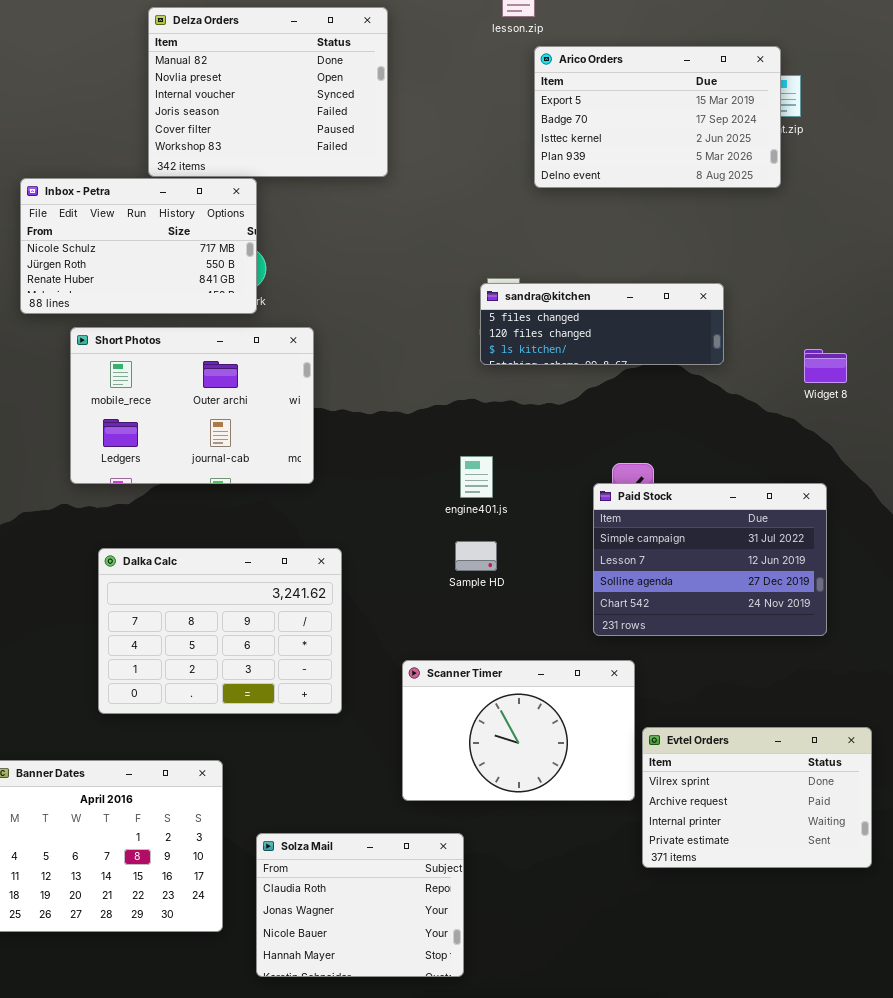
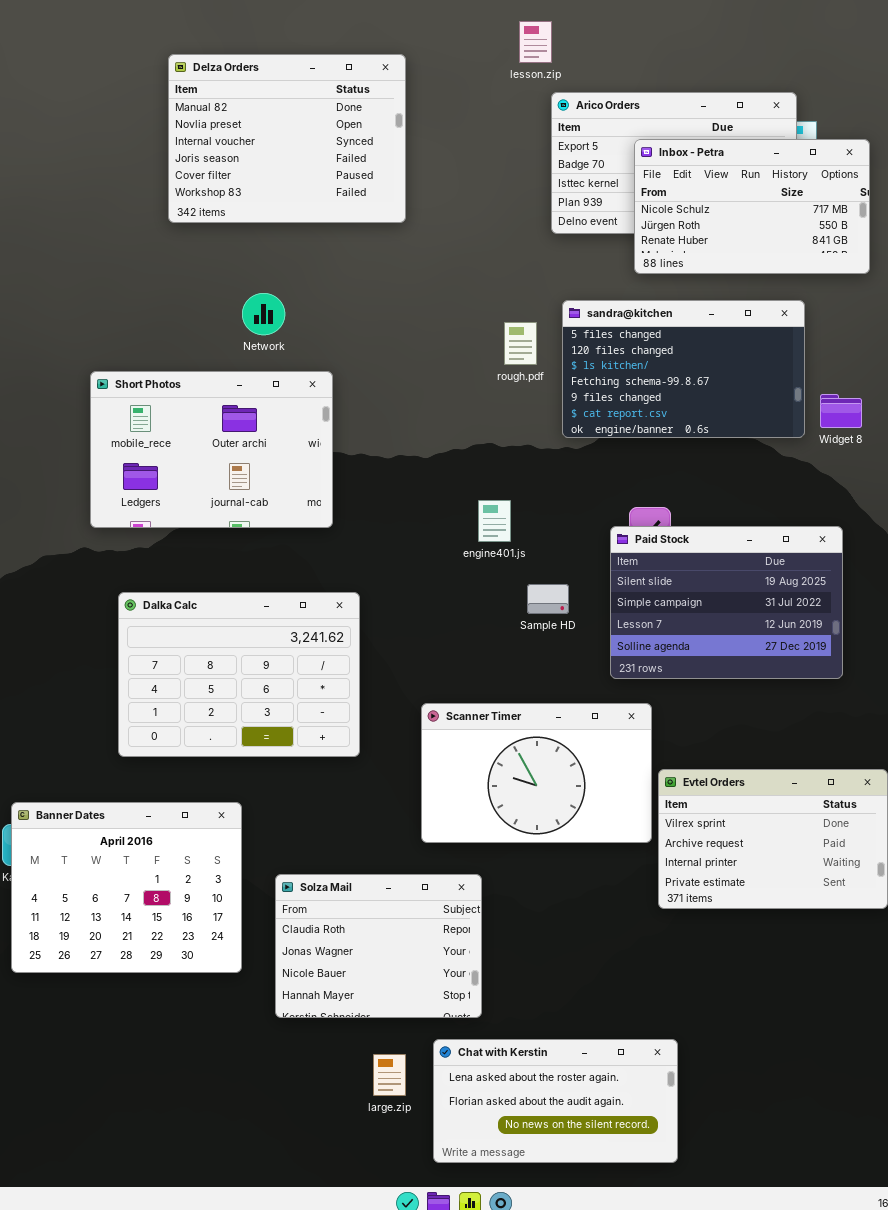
Inbox - Petra: [20,178,257,314] -> [634,139,870,274], moved
sandra@kitchen: [480,283,724,365] -> [562,300,805,438], moved, resized
Paid Stock: [593,483,827,636] -> [610,526,843,679], scrolled up 1 row
Sample HD: [455,541,497,571] -> [527,584,569,614], moved

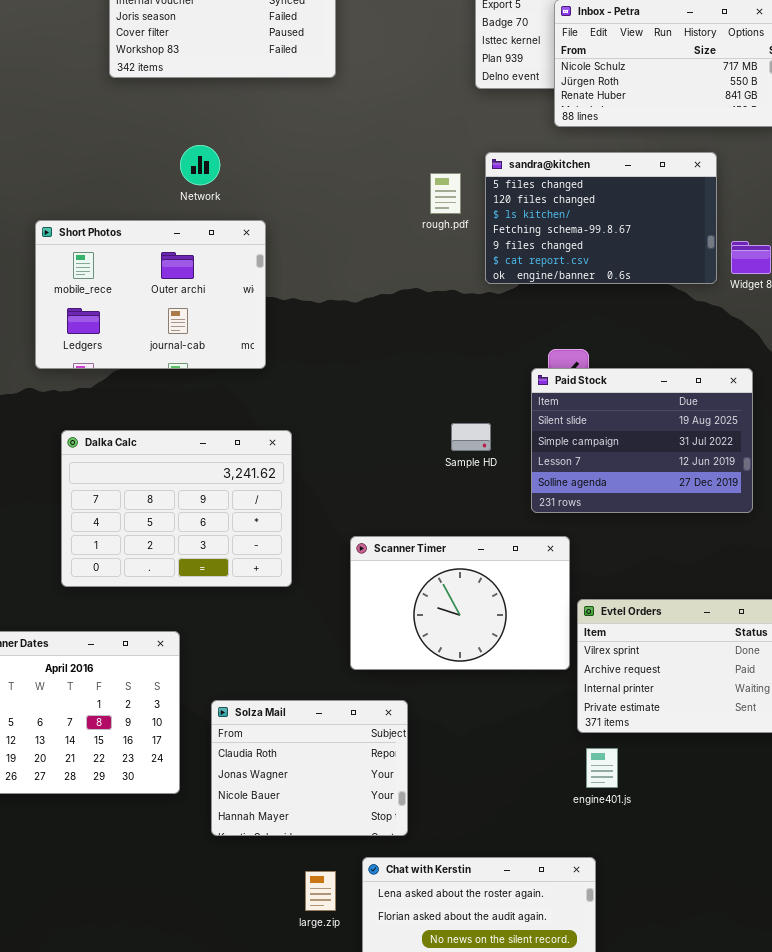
engine401.js: [478,500,511,542] -> [586,748,618,788], moved

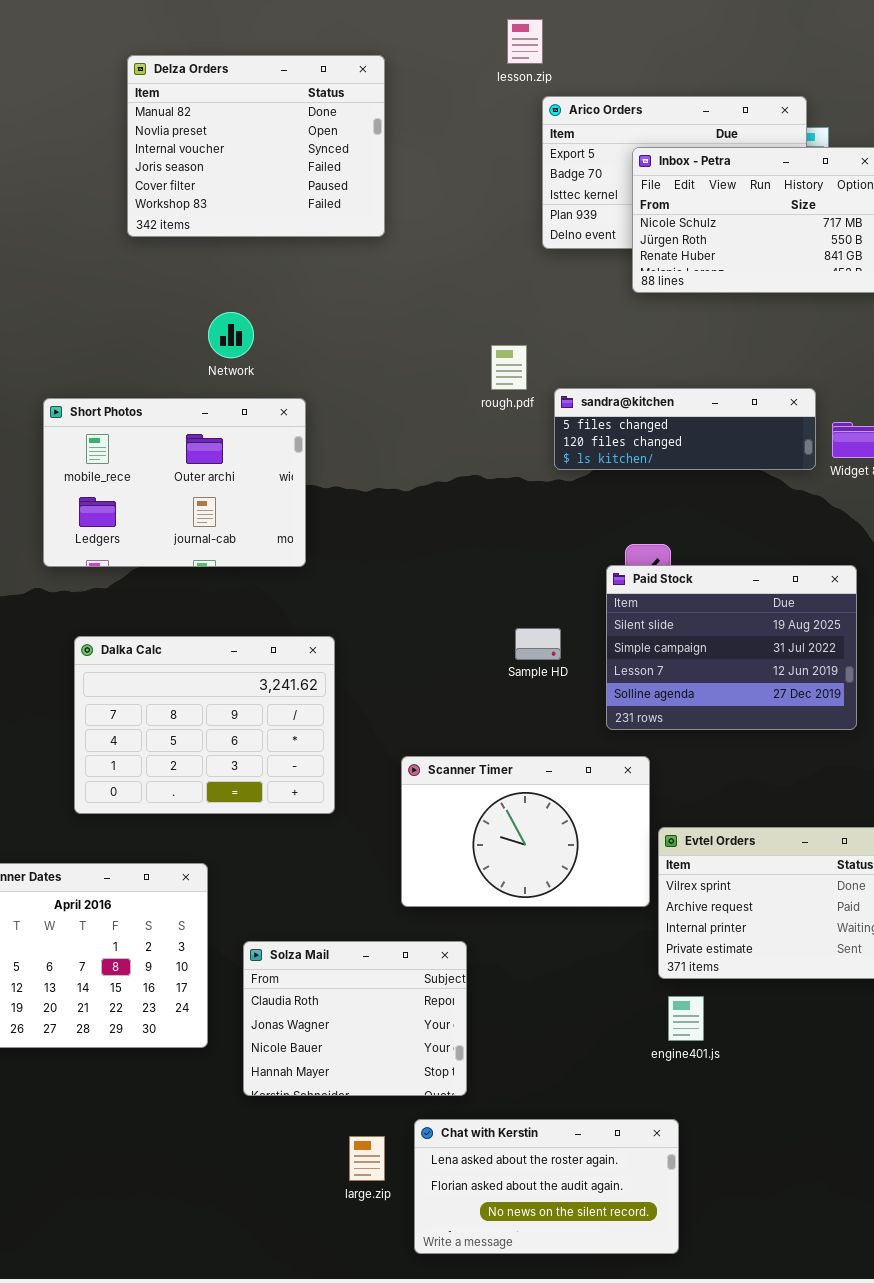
sandra@kitchen: [485,152,717,284] -> [554,388,816,470], resized

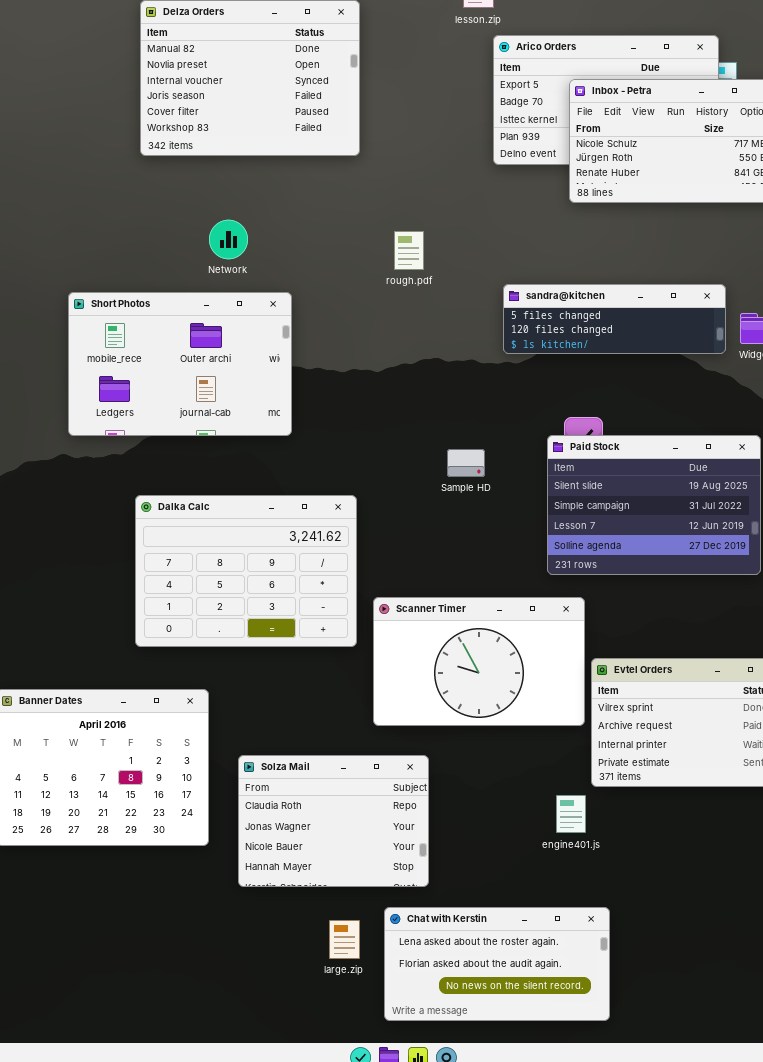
rough.pdf: [491,345,527,390] -> [394,231,424,270], moved
Sample HD: [515,628,561,660] -> [447,449,485,477], moved
Dalka Calc: [74,636,335,814] -> [135,495,357,647], moved
engine401.js: [668,996,704,1041] -> [556,795,586,833], moved

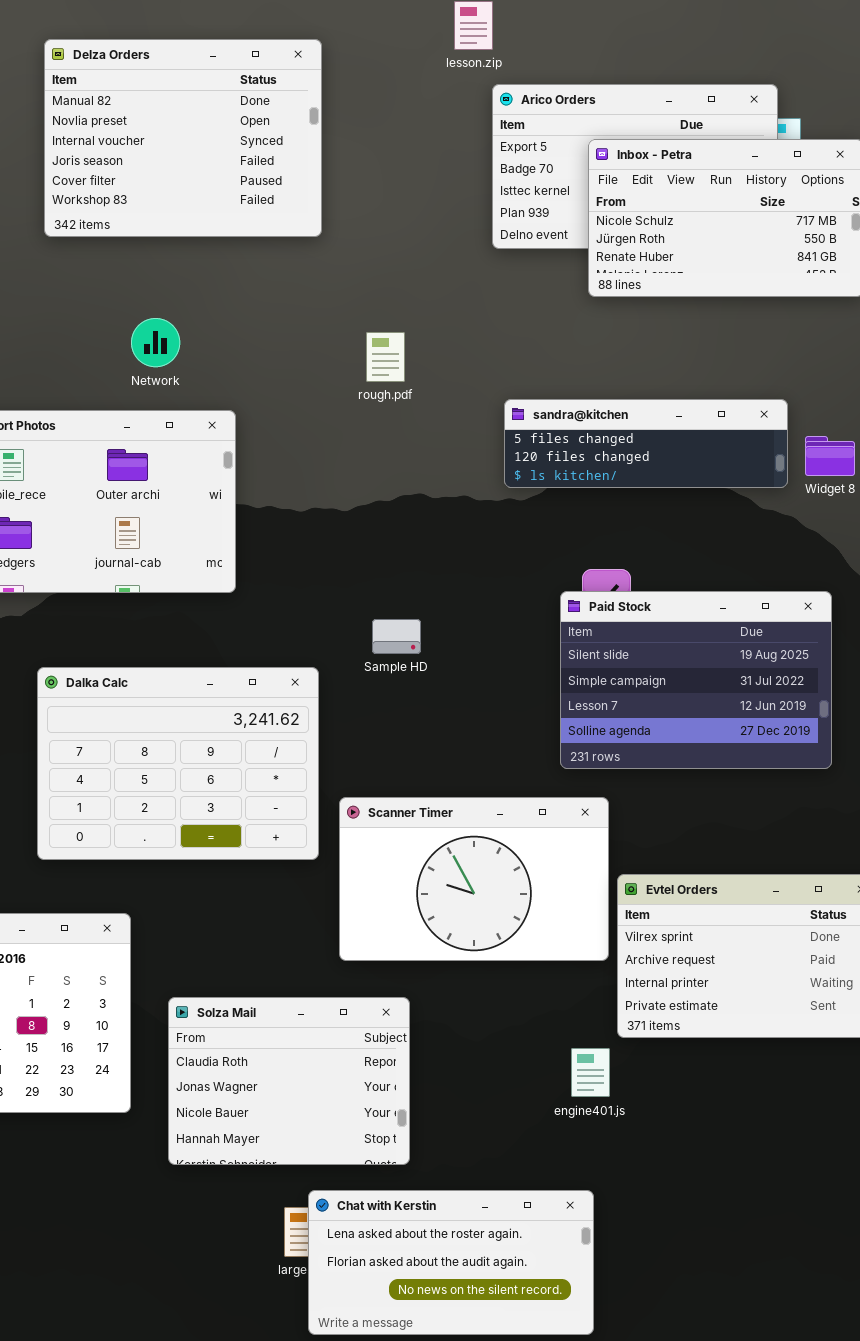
Sample HD: [447,449,485,477] -> [372,619,421,654], moved
Chat with Kerstin: [384,907,610,1021] -> [308,1190,594,1335], moved

